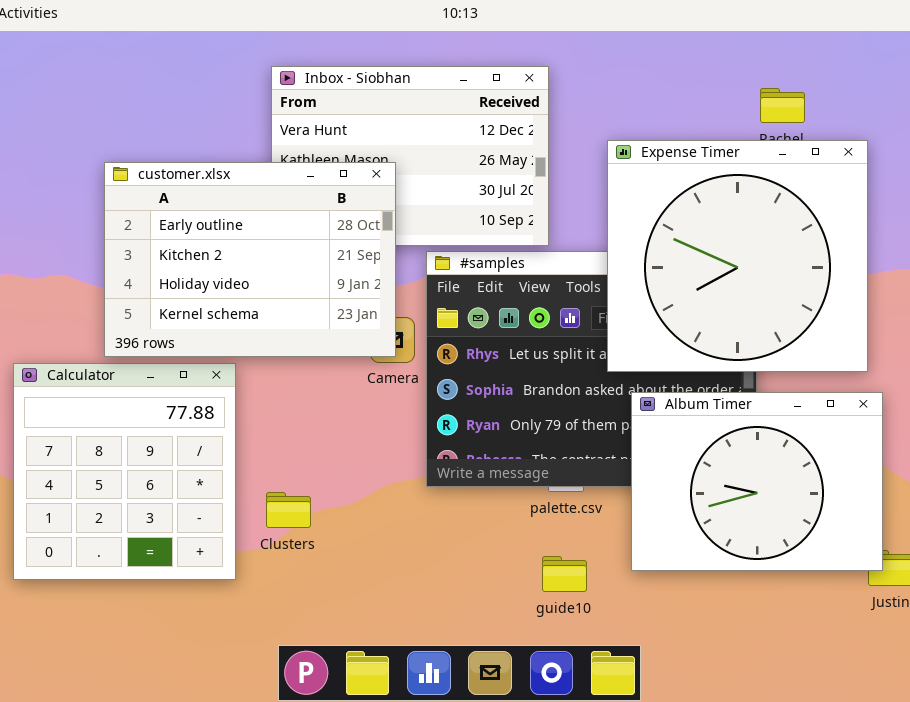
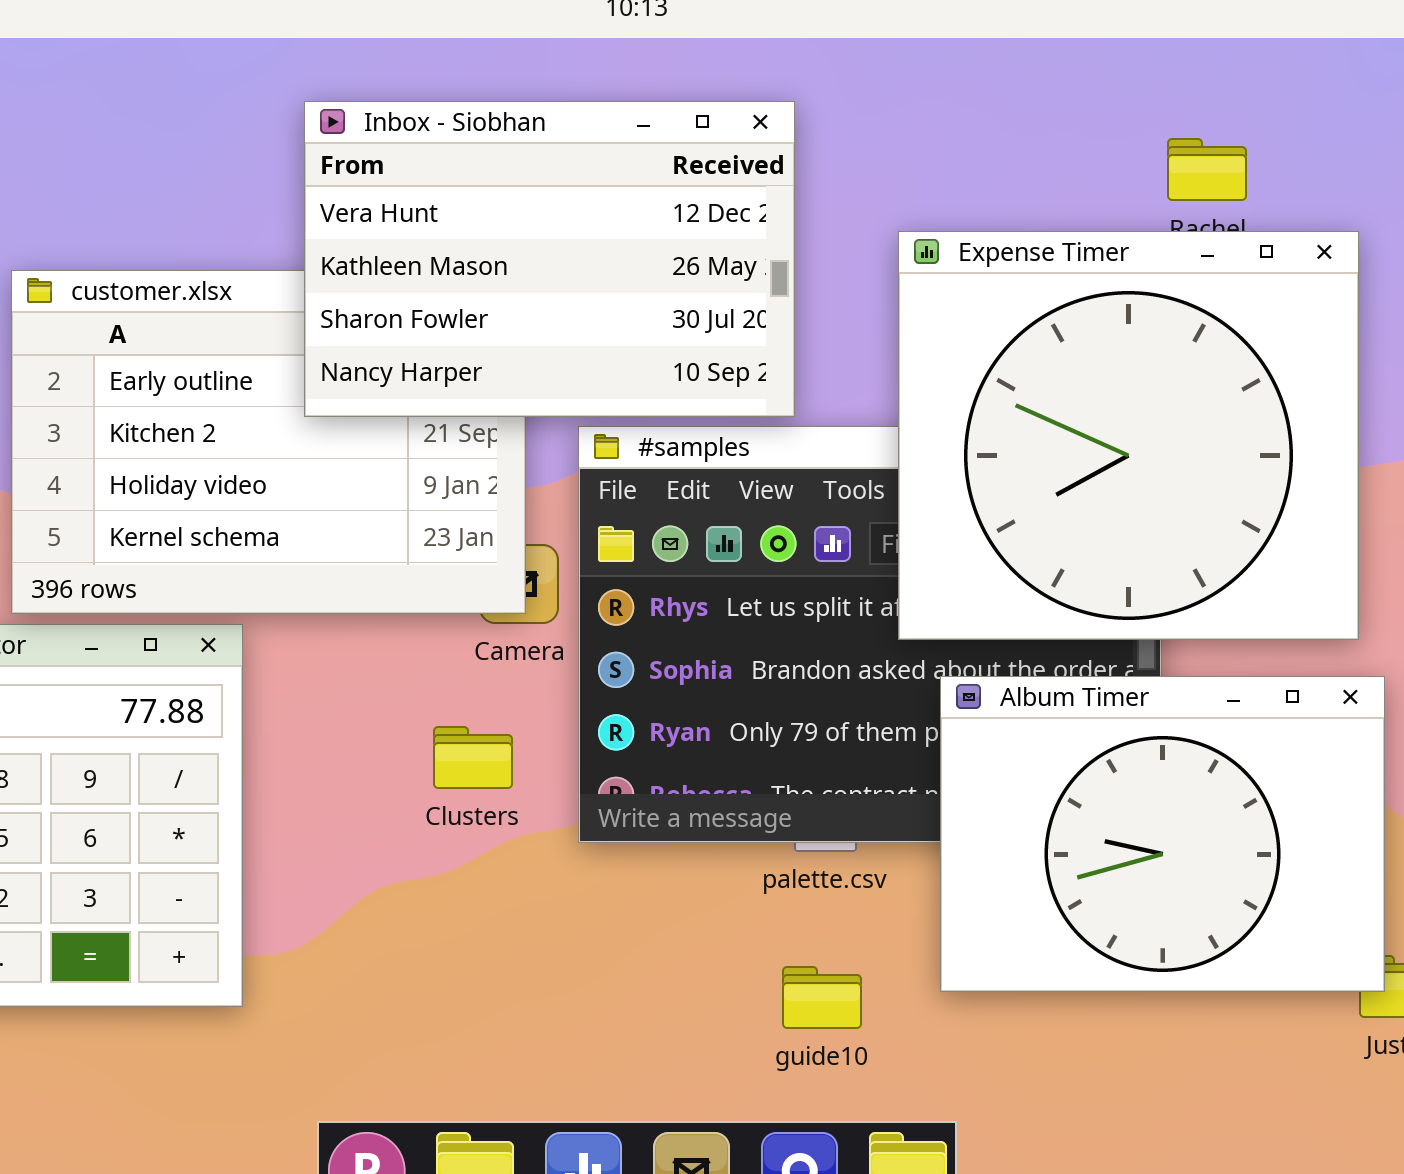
Inbox - Siobhan: [271,66,549,246] -> [304,101,795,417], raised
Clusters: [266,492,311,528] -> [433,726,513,789], moved

